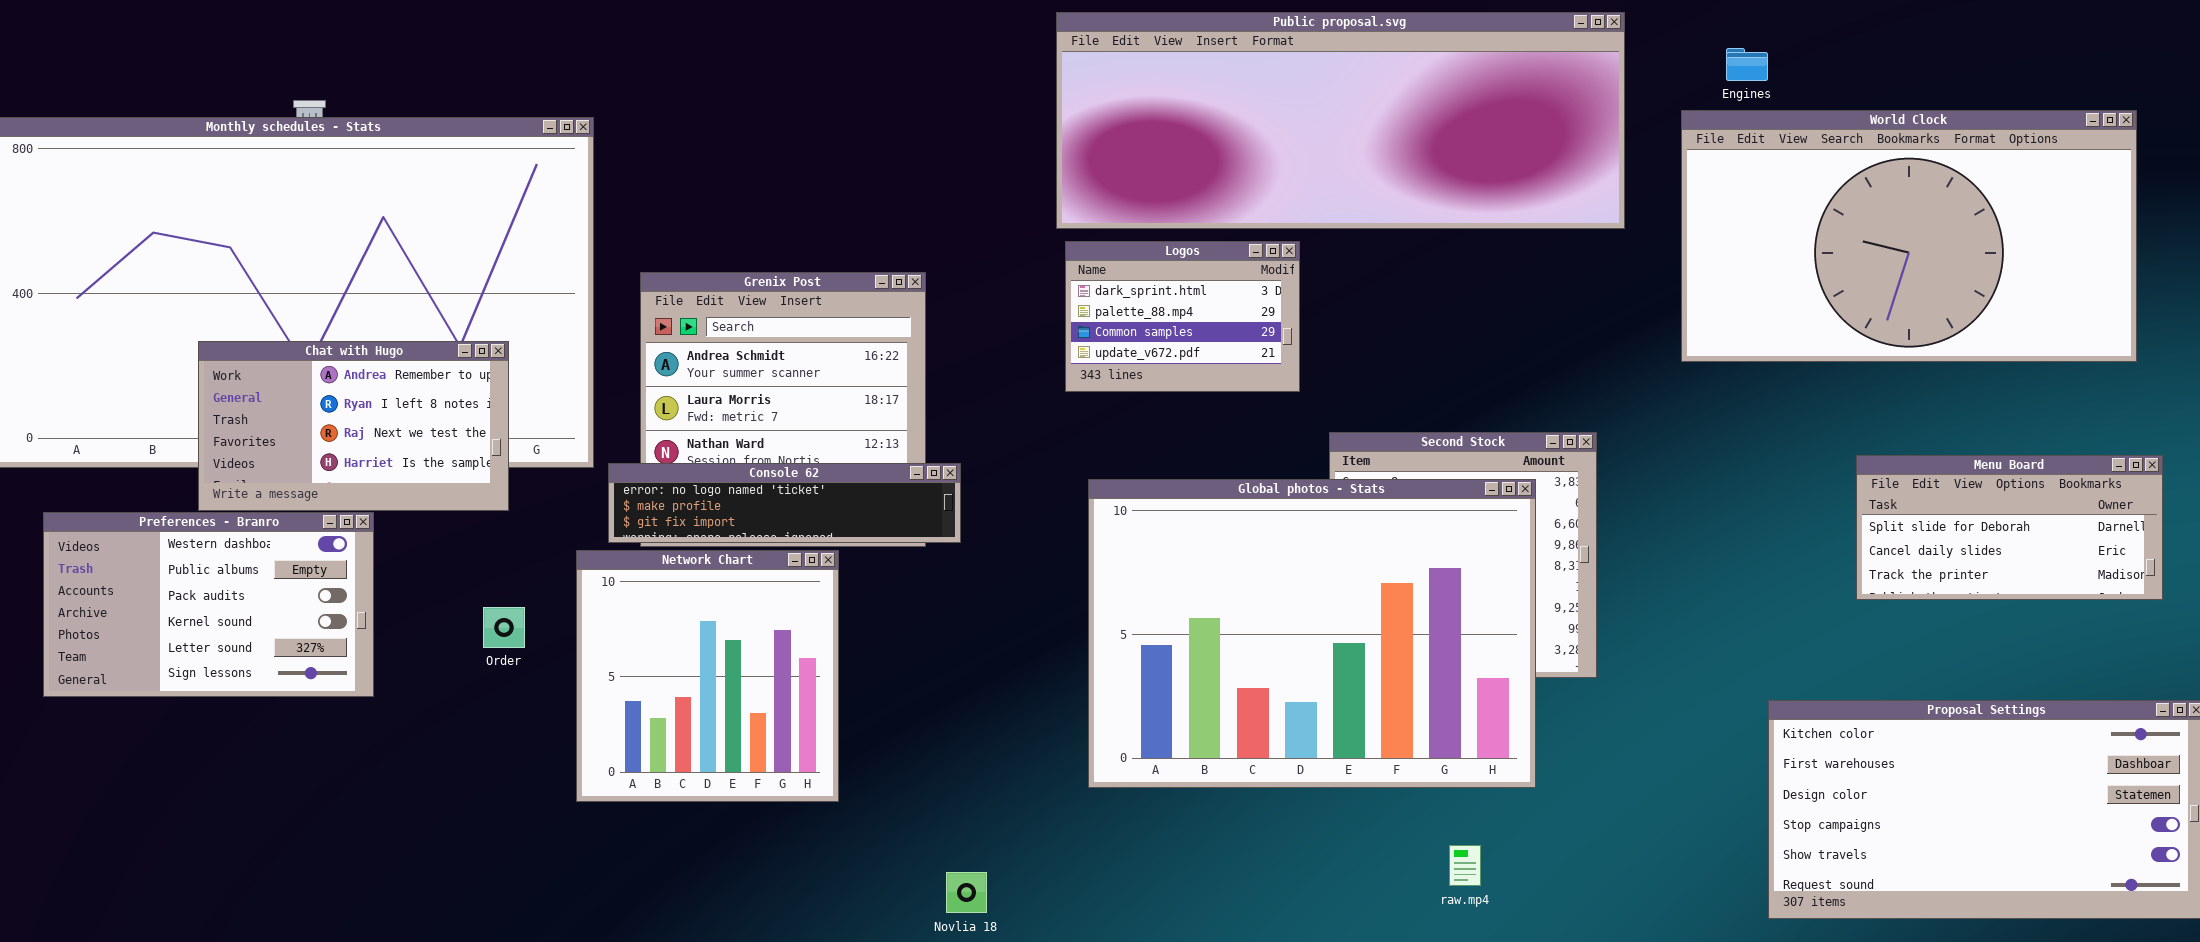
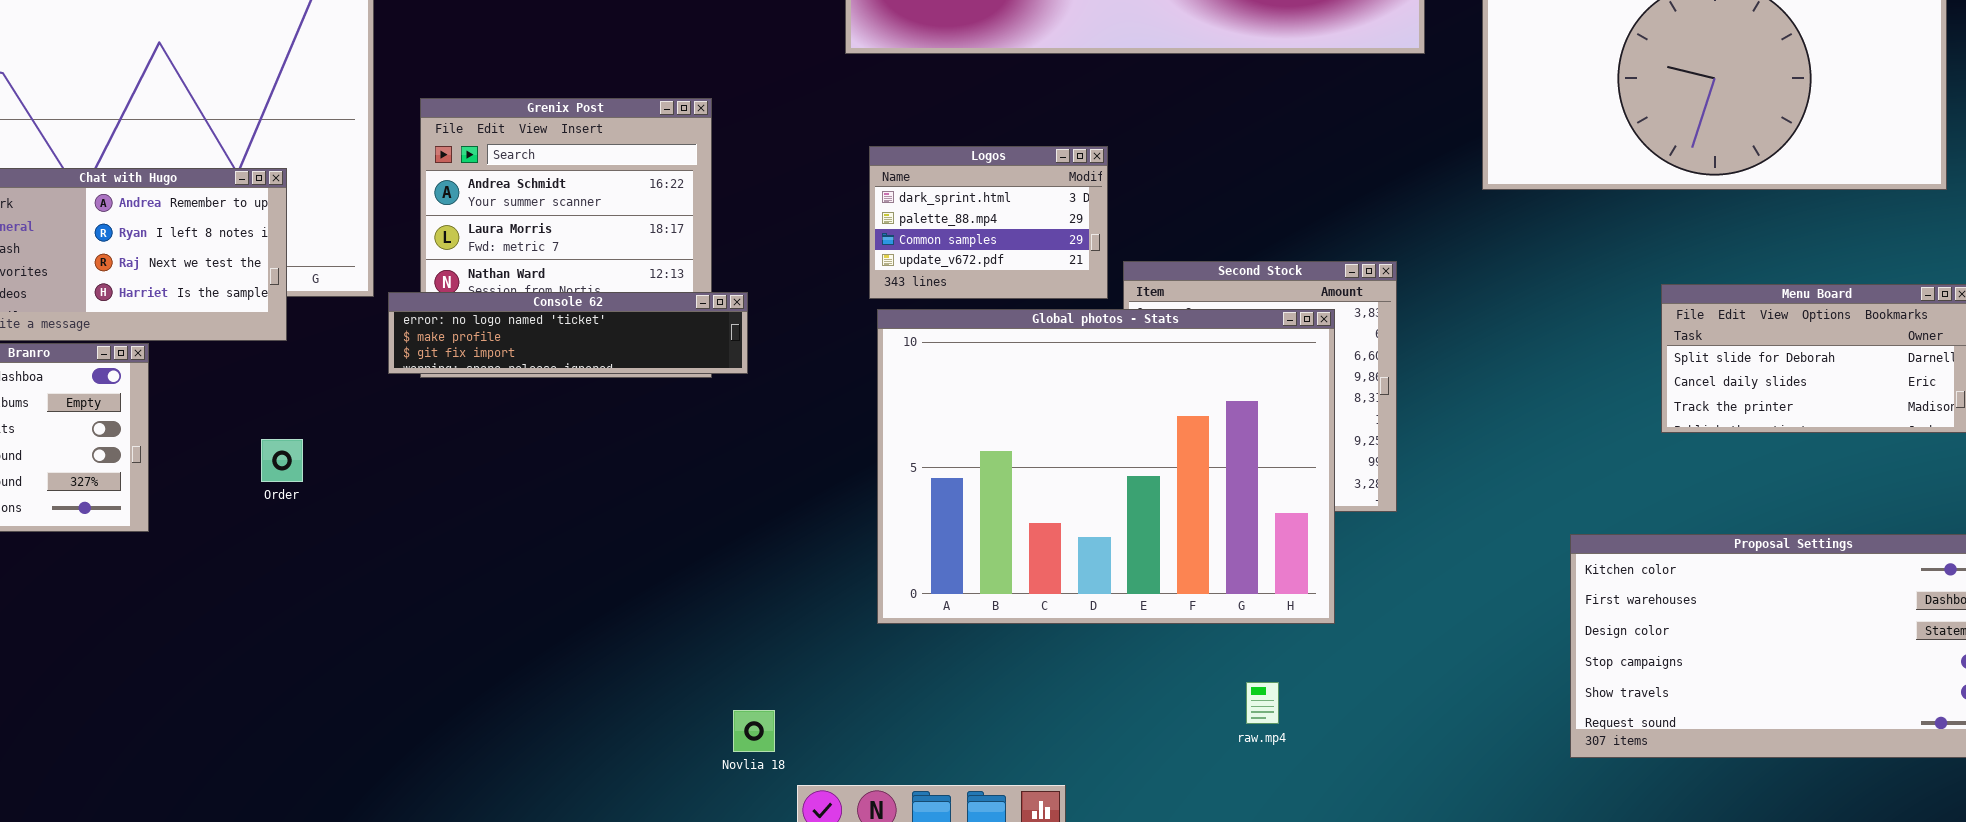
Logos: [1065,241,1300,392] -> [869,146,1108,299], moved
Network Chart: [576,550,839,802] -> none, closed

